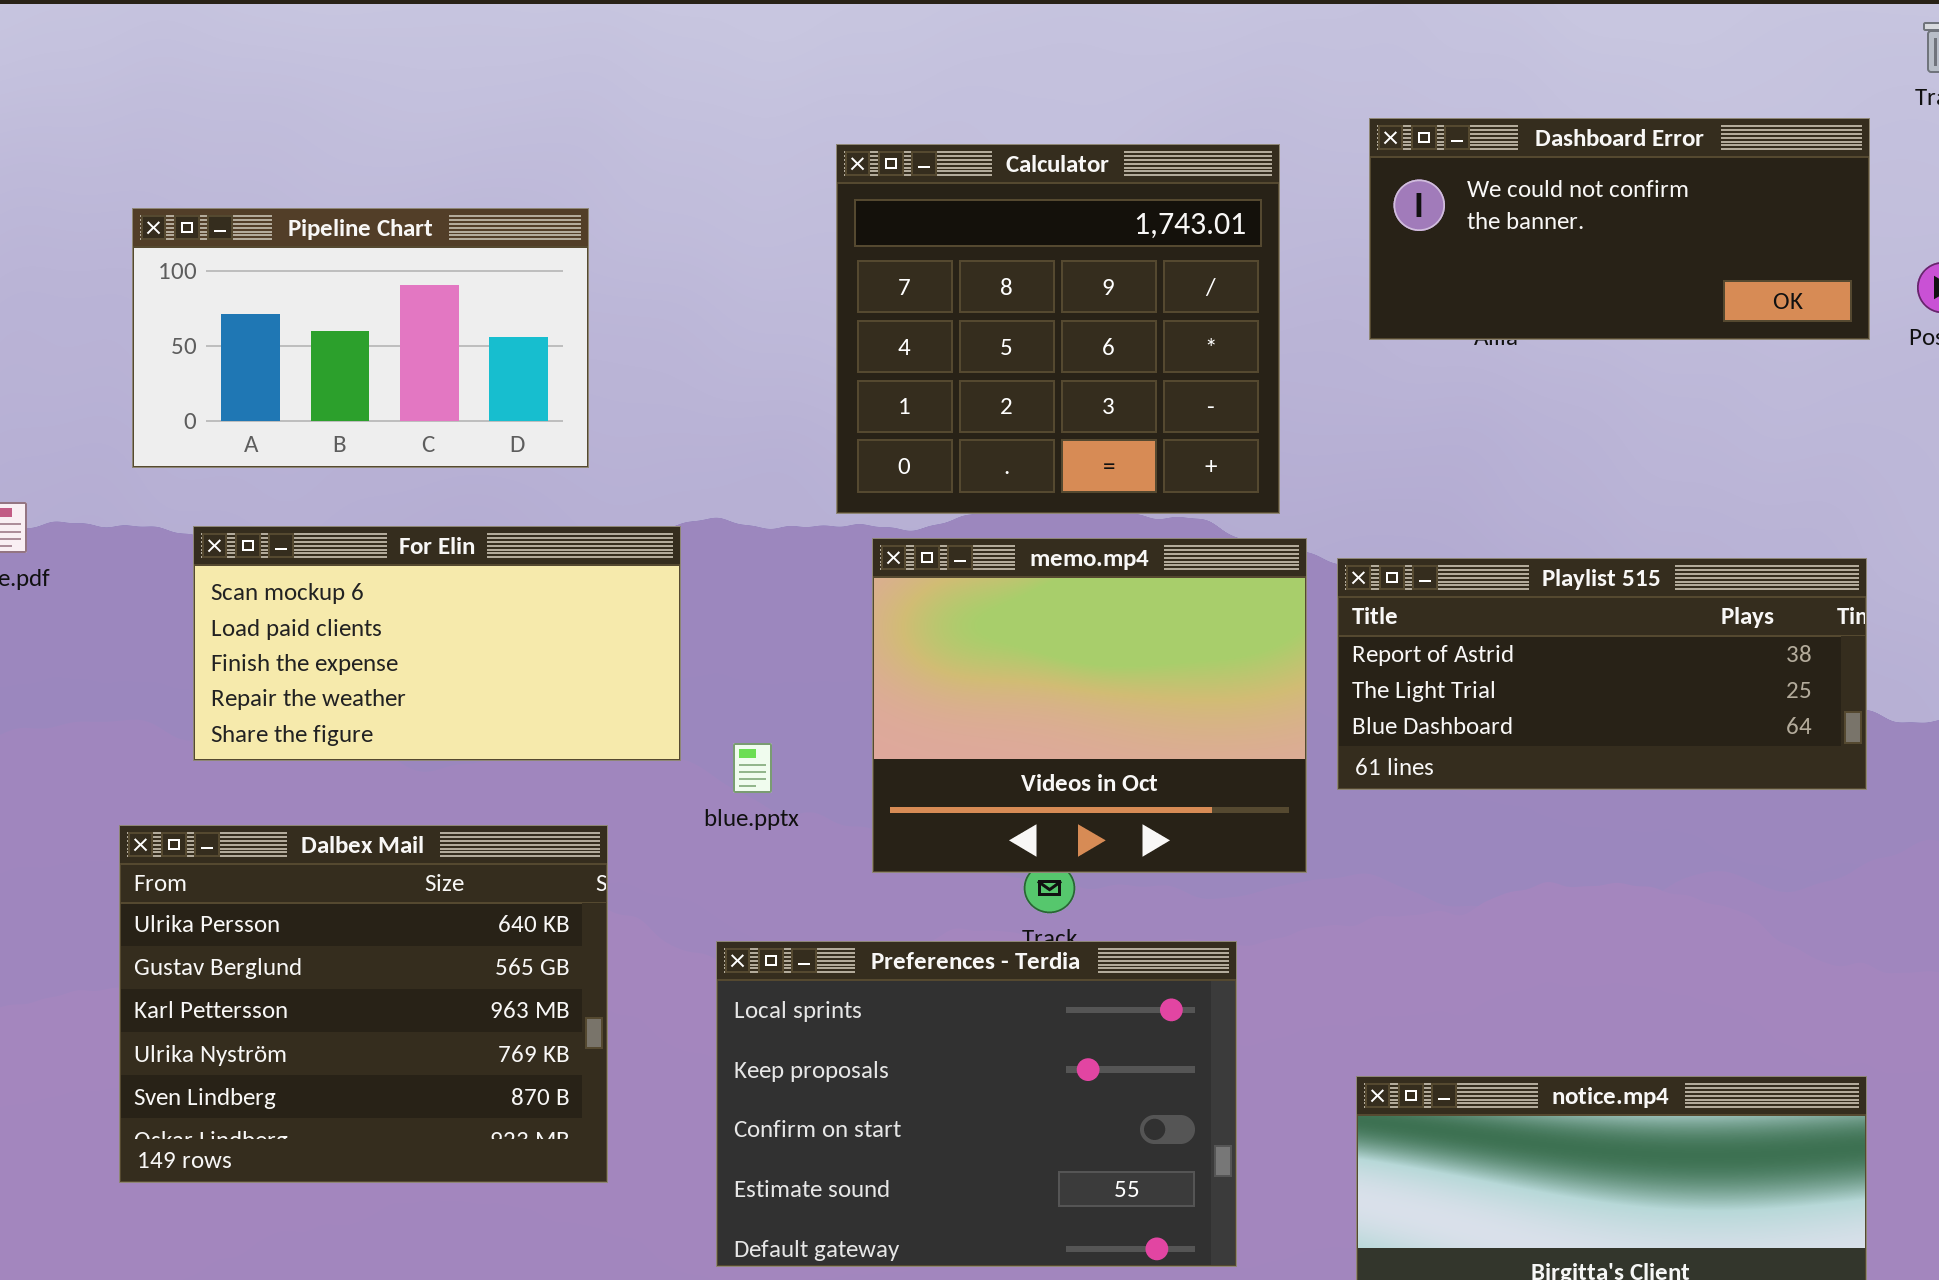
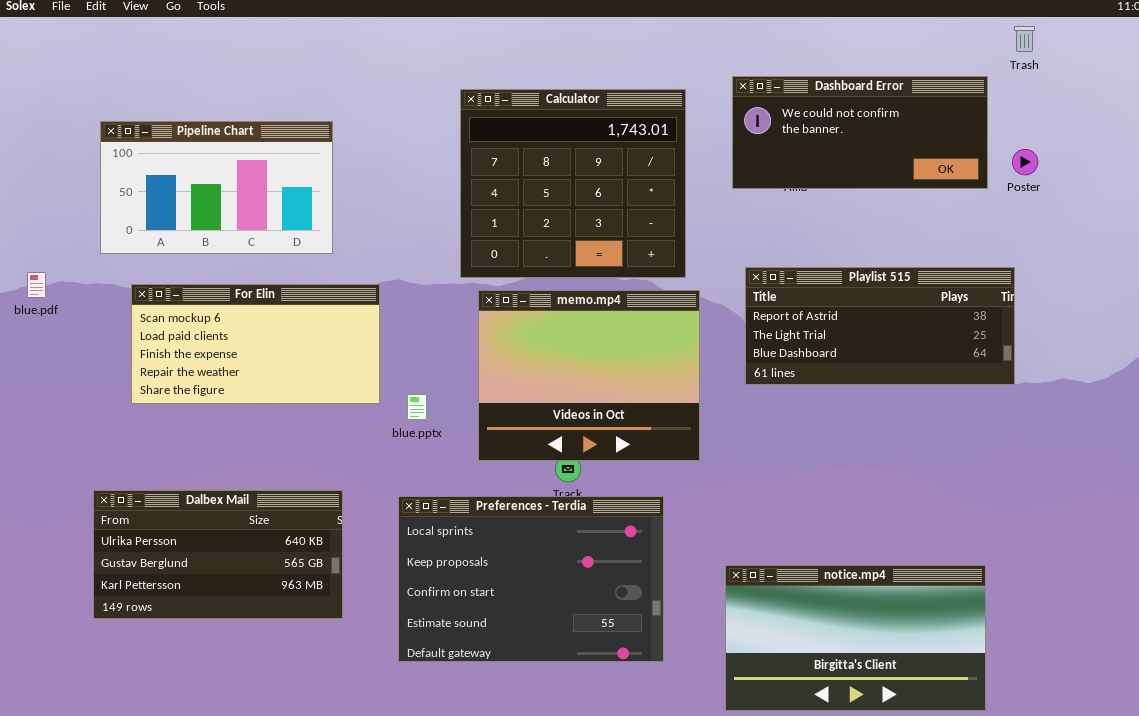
Playlist 515: [1337,558,1867,790] -> [745,267,1015,385], moved
Dalbex Mail: [119,825,608,1183] -> [93,490,343,619], resized

